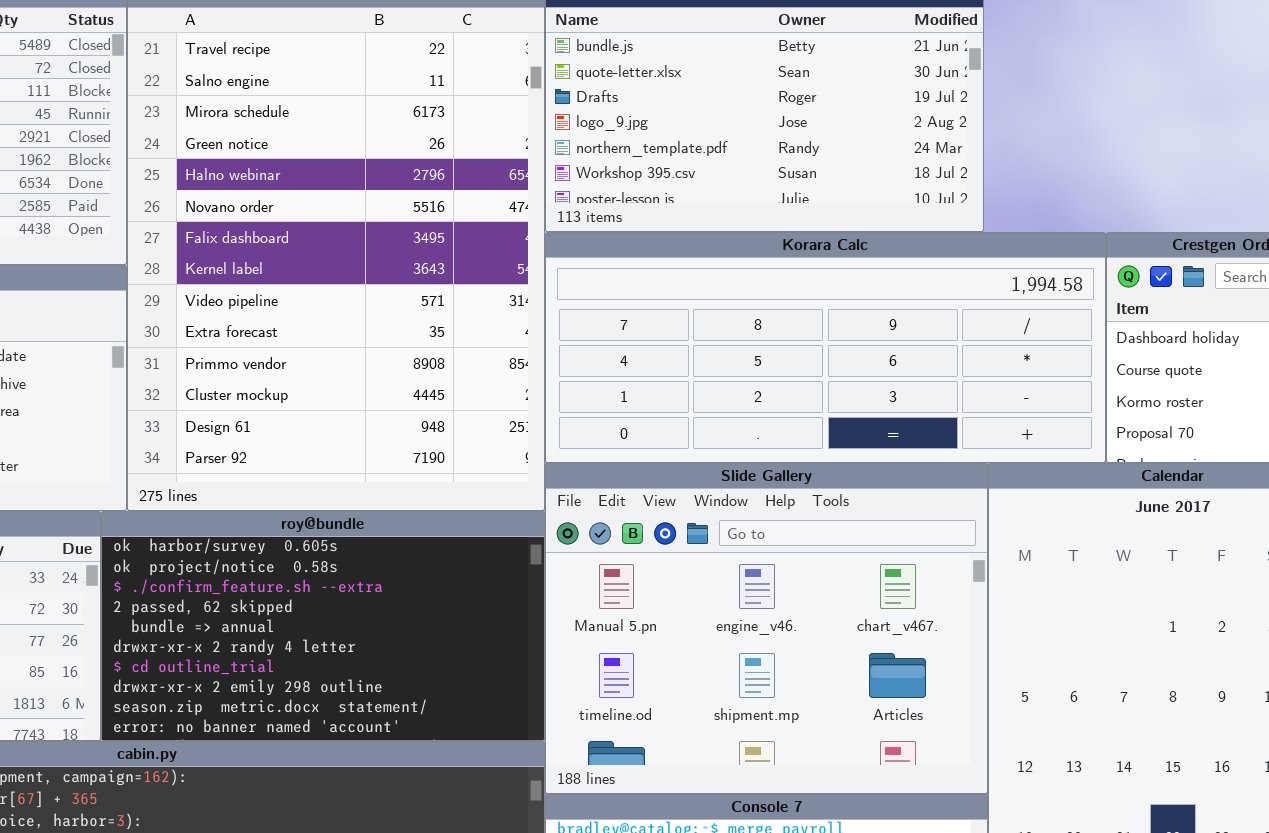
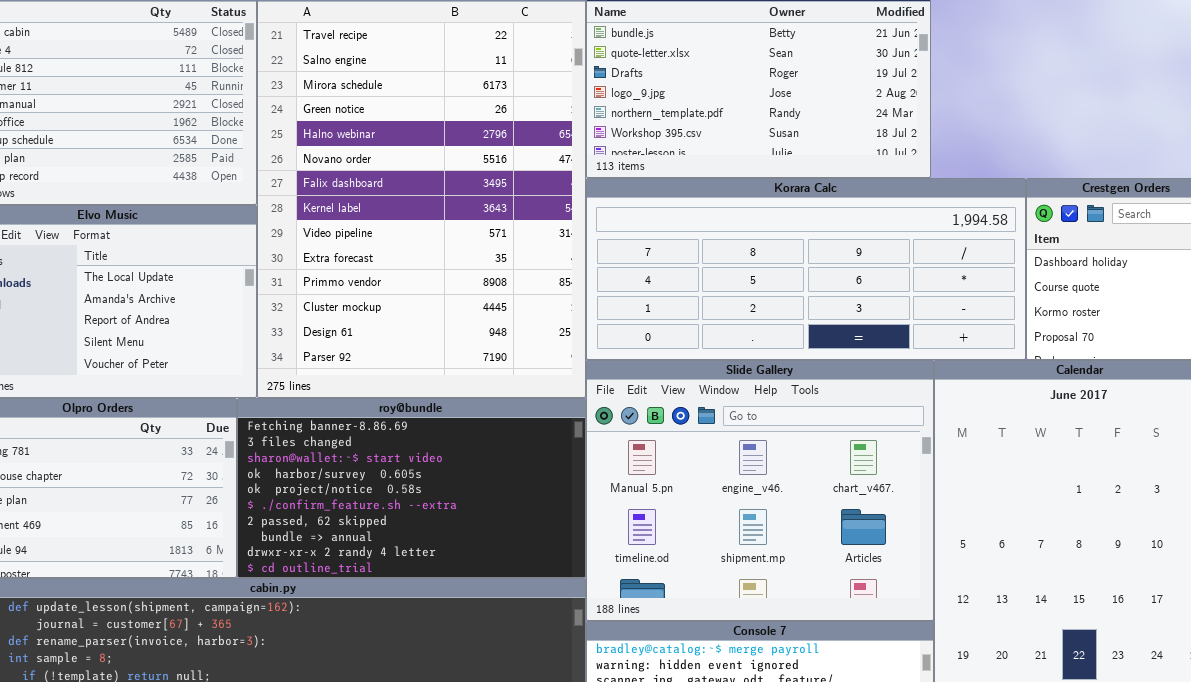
roy@bundle: [101,511,545,741] -> [237,398,586,578], scrolled up 3 rows

